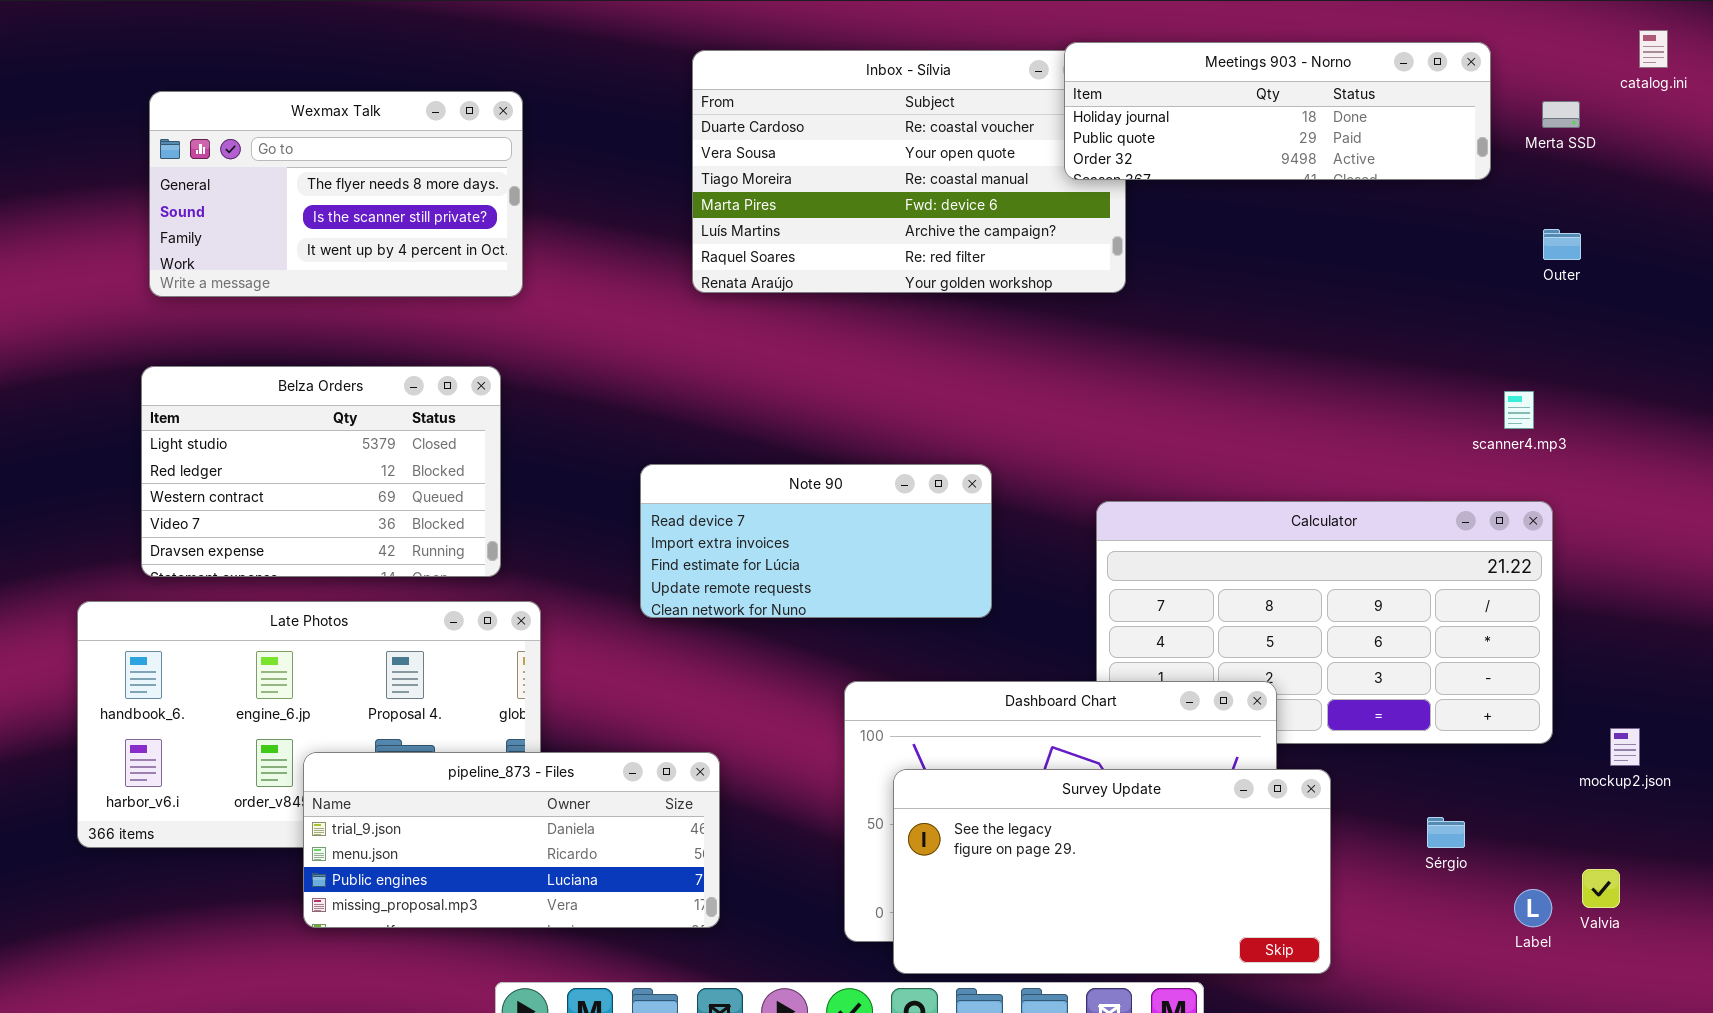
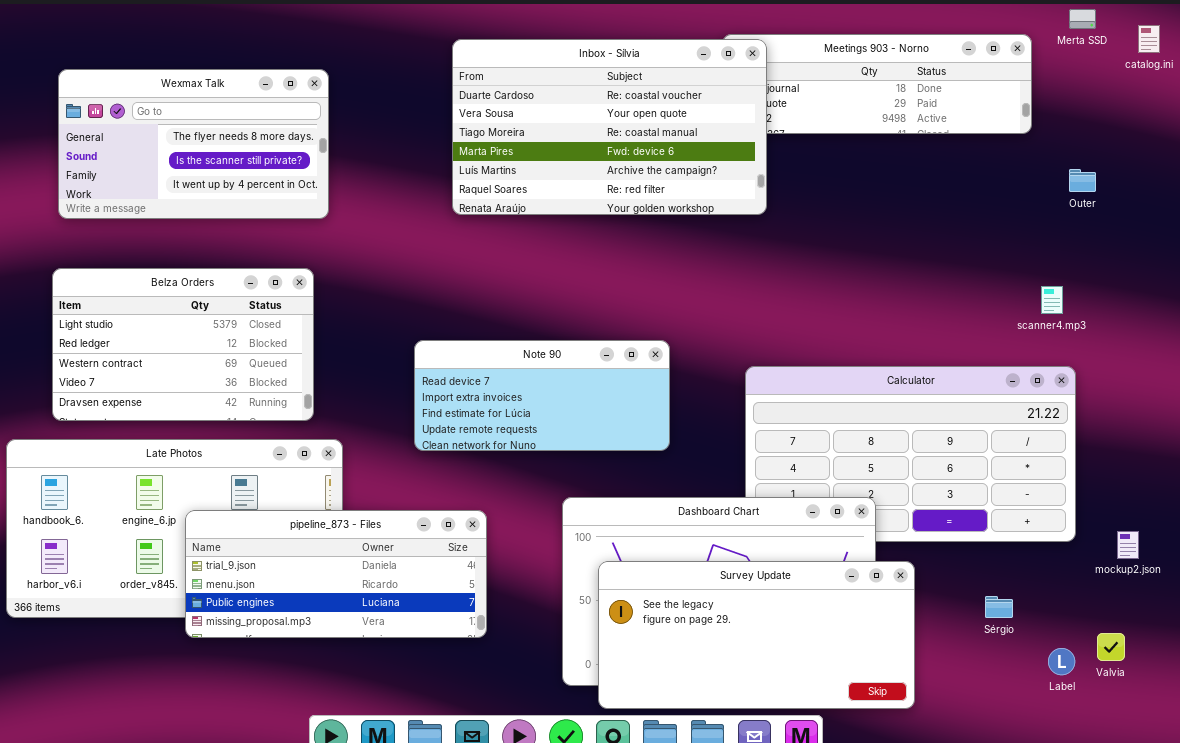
Inbox - Sílvia: [692,50,1126,293] -> [452,39,767,215], raised
Merta SSD: [1542,101,1580,128] -> [1069,9,1096,29], moved
pipeline_873 - Files: [303,752,720,928] -> [185,510,487,638], moved

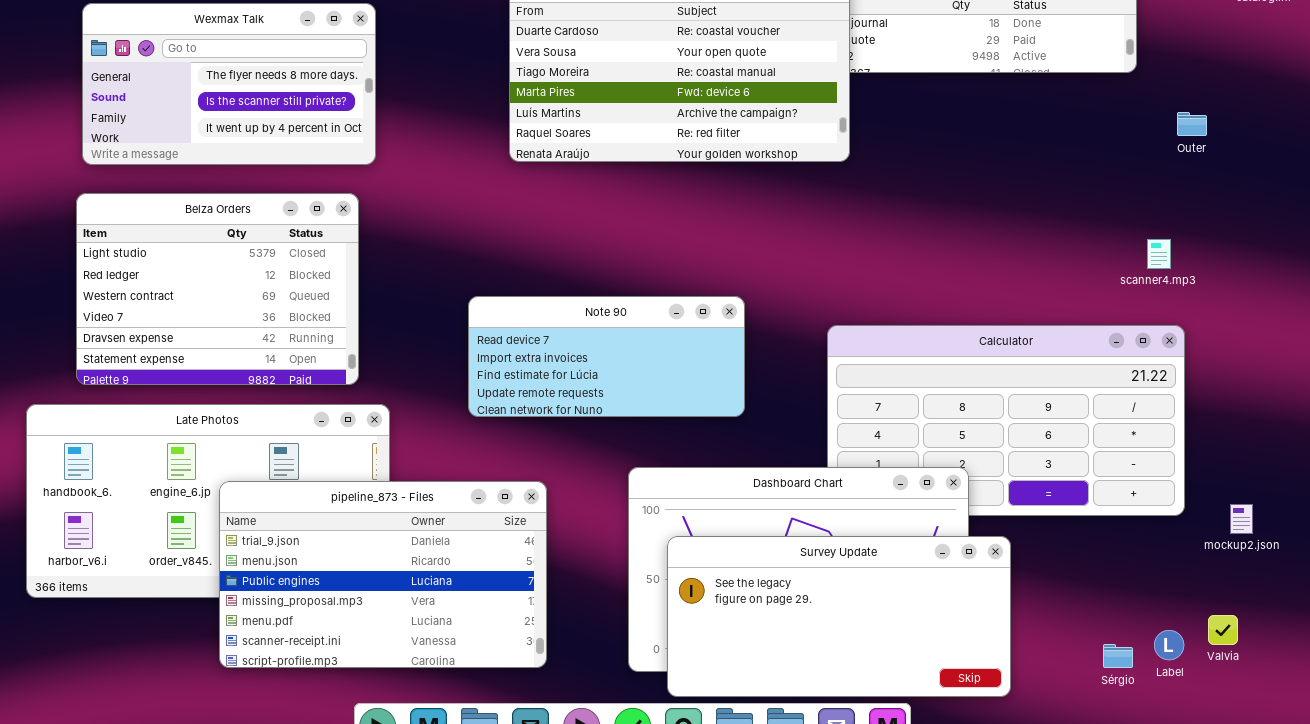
Belza Orders: [52,268,314,421] -> [76,193,359,385], resized
pipeline_873 - Files: [185,510,487,638] -> [219,481,547,668], resized
Sérgio: [985,596,1013,618] -> [1103,644,1133,668], moved

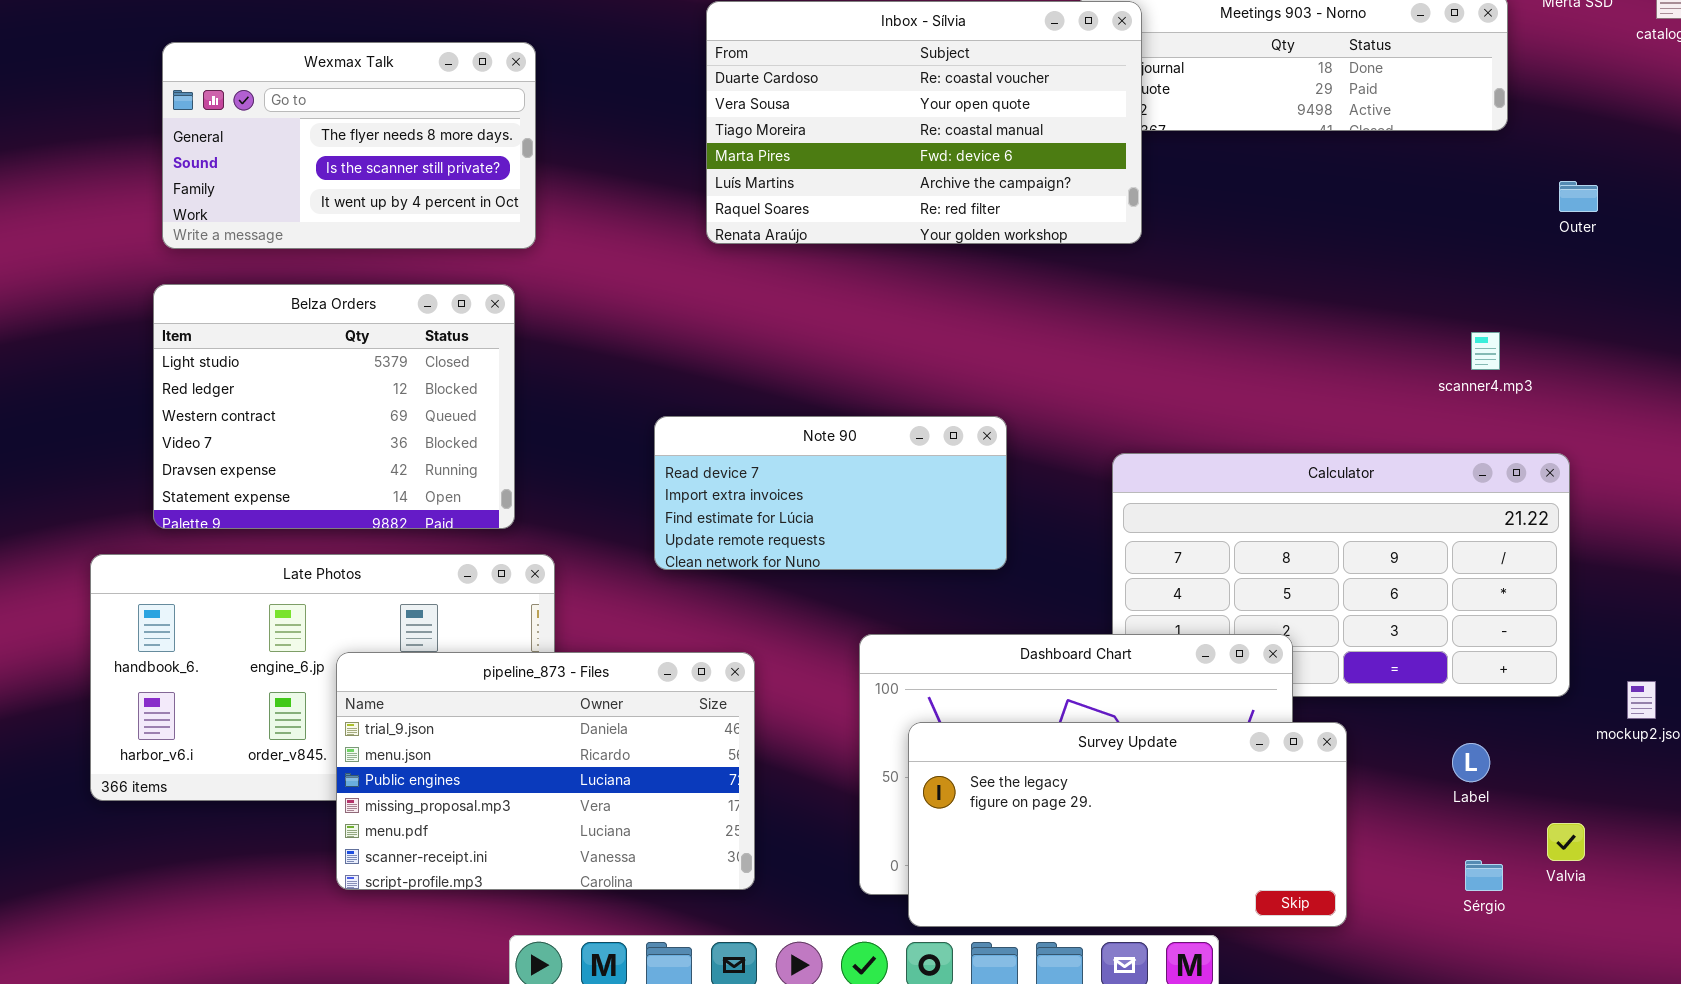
scanner4.mp3: [1147,239,1171,269] -> [1471,332,1500,370], moved
Valvia: [1208,615,1238,645] -> [1547,823,1585,861], moved
Label: [1154,630,1184,660] -> [1452,743,1490,782], moved

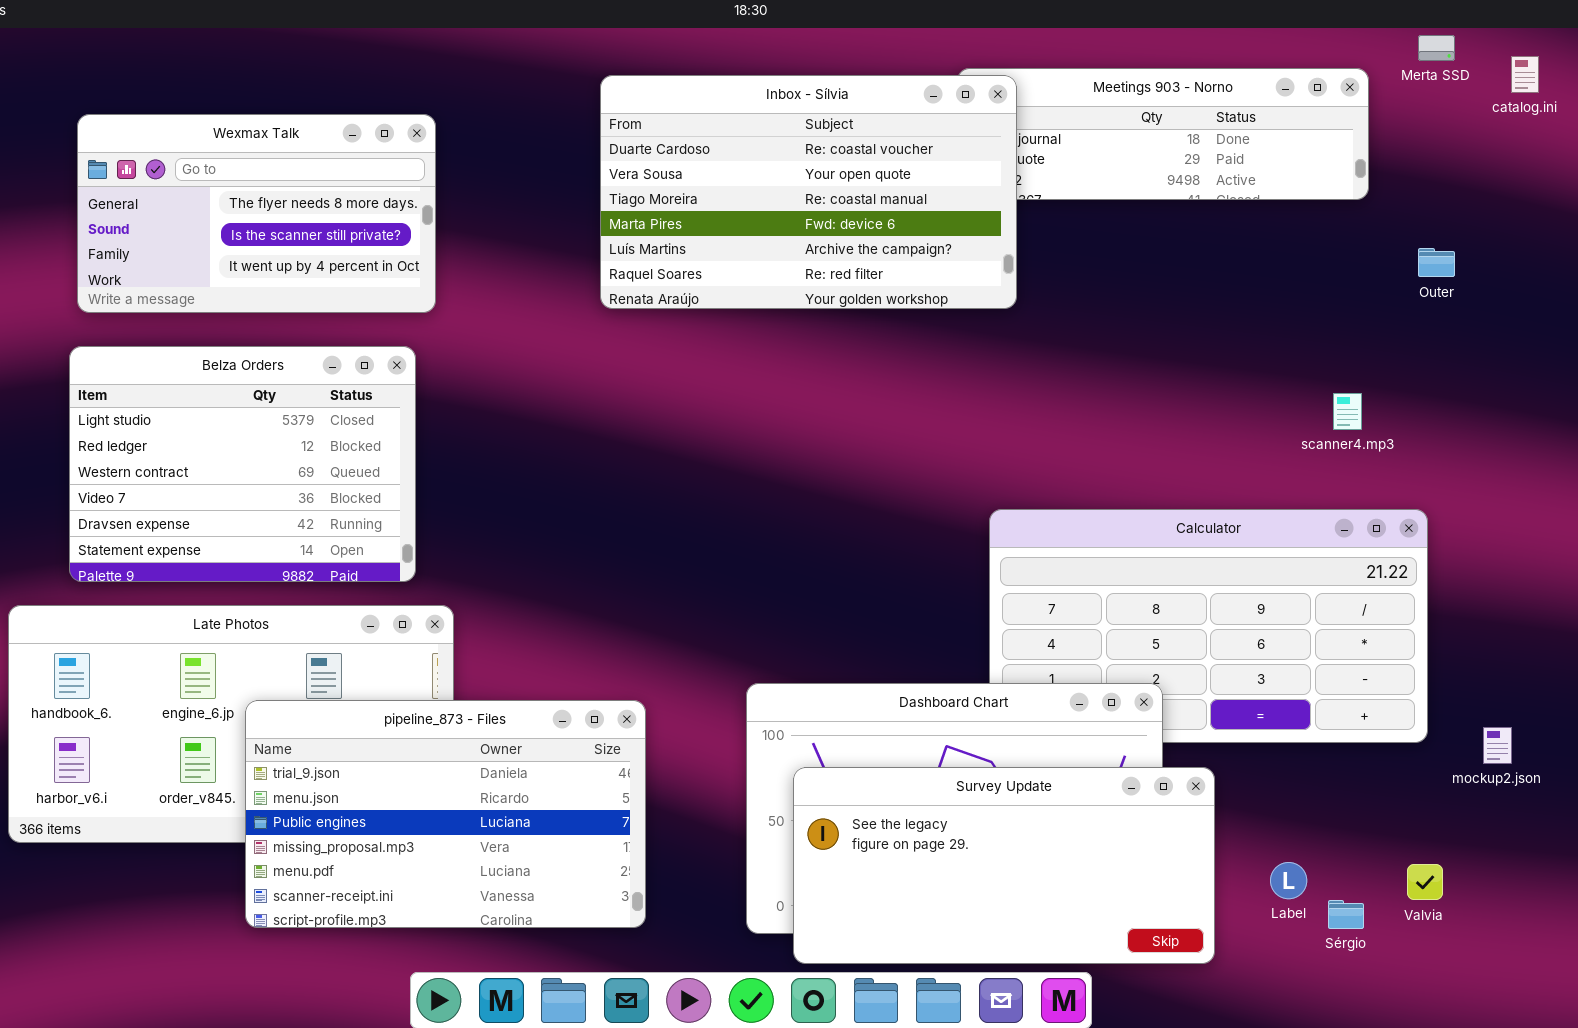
Note 90: [654,416,1007,570] -> none, closed
Label: [1452,743,1490,782] -> [1270,862,1307,899], moved

